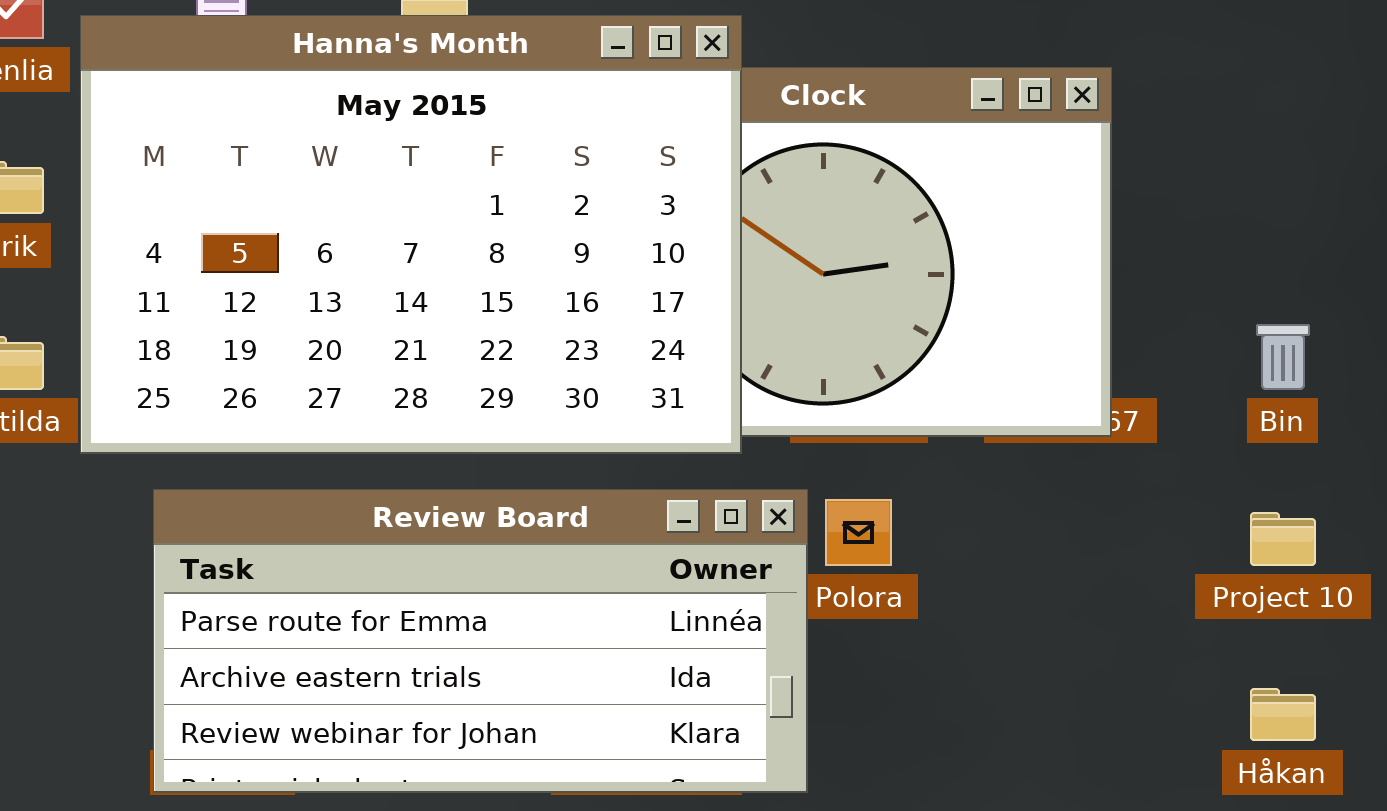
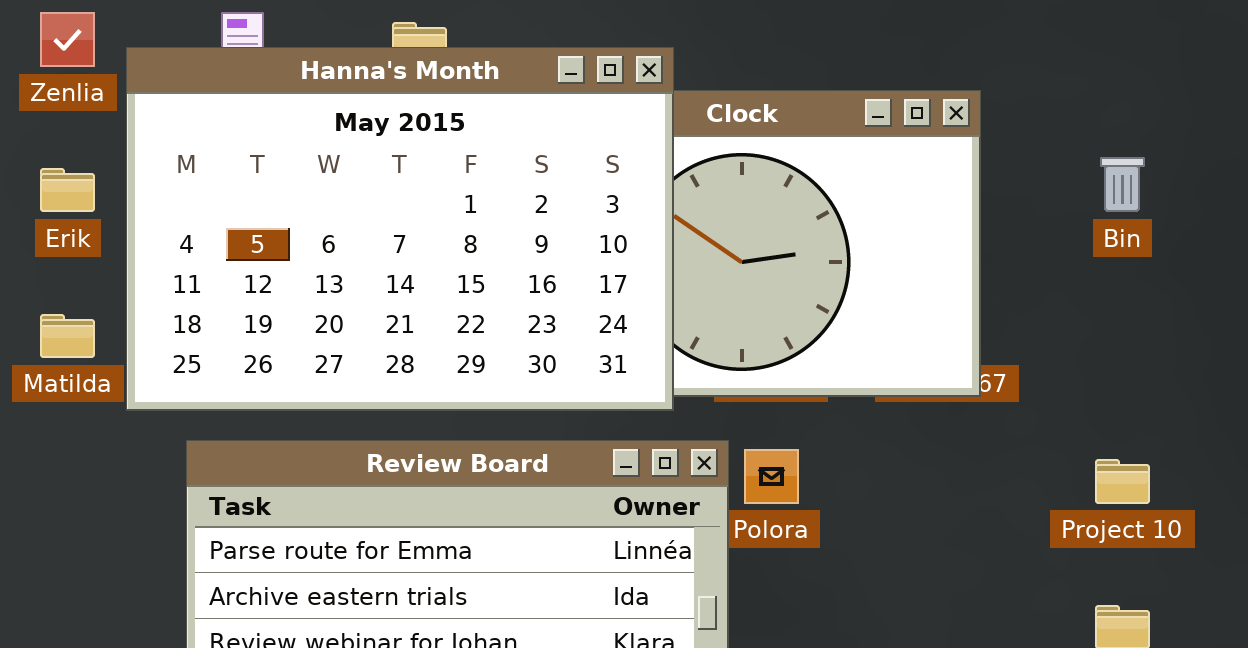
Bin: [1256,324,1310,390] -> [1100,157,1145,212], moved

